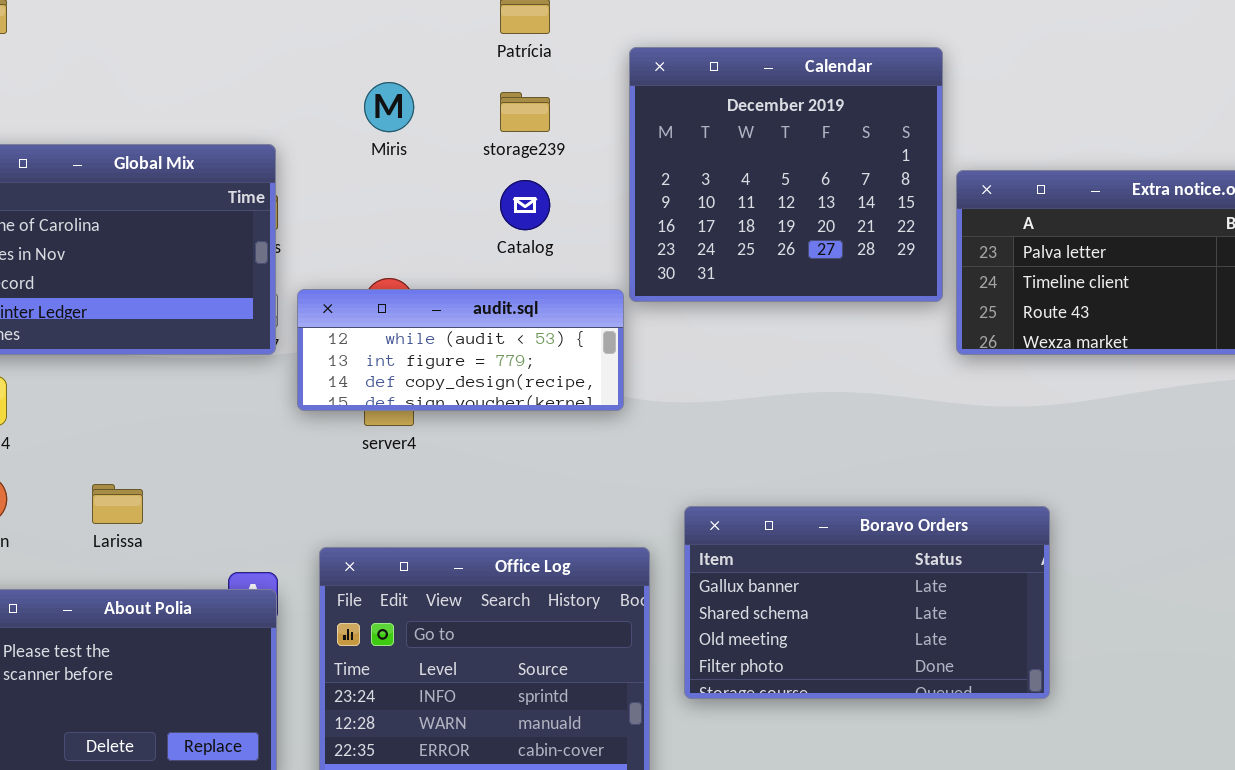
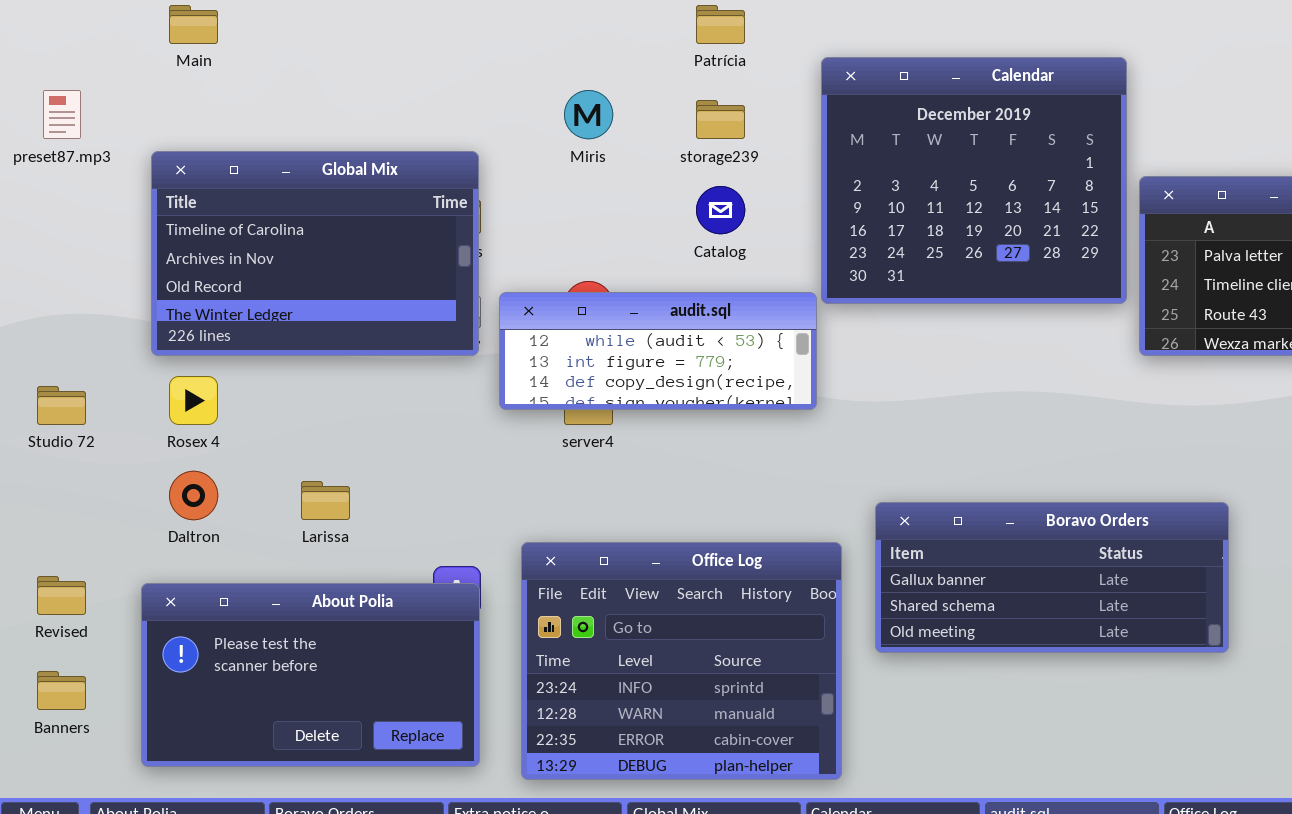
Boravo Orders: [684,506,1050,699] -> [875,502,1229,653], resized

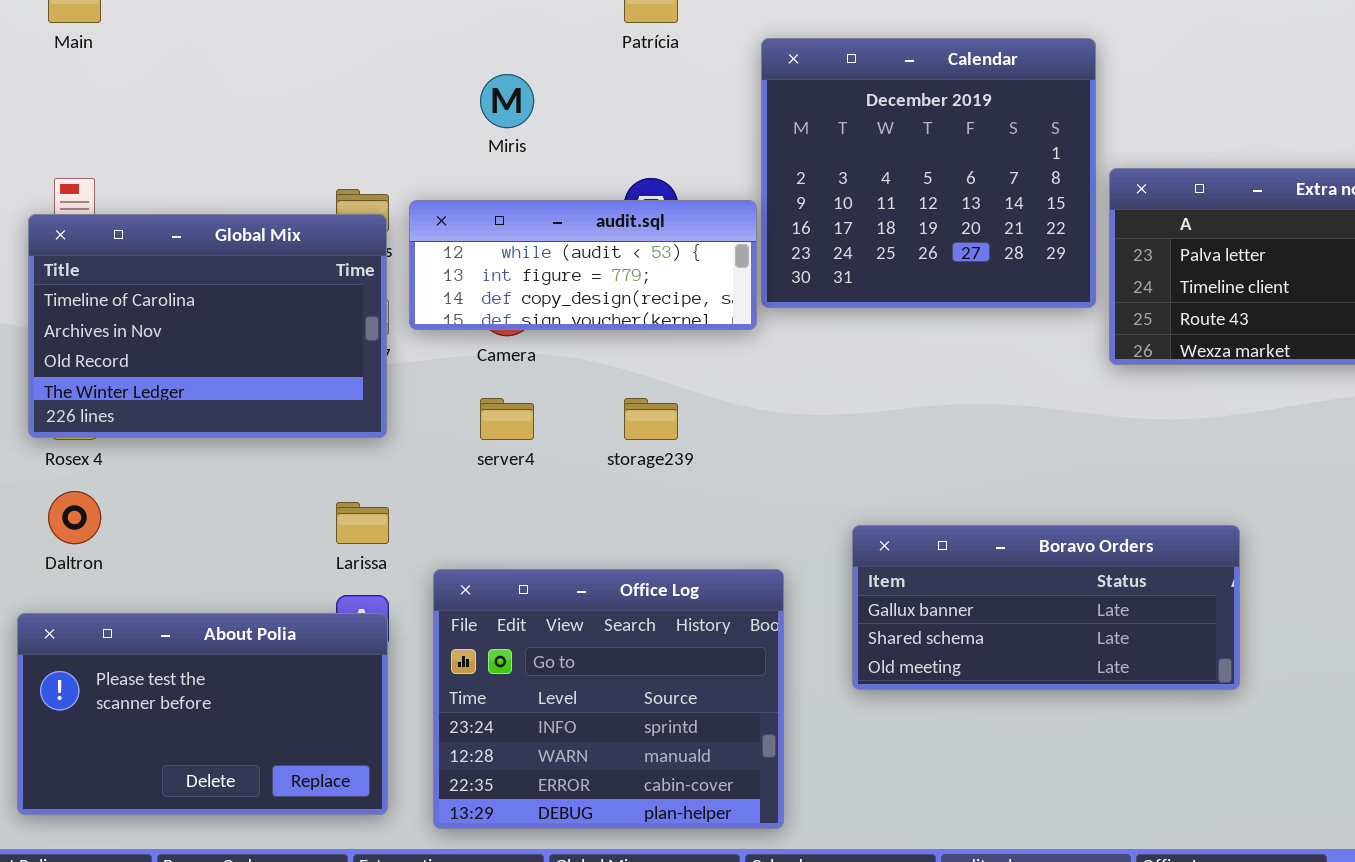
storage239: [696,100,745,139] -> [624,398,678,440], moved
Global Mix: [151,151,479,356] -> [28,214,387,438], moved
audit.sql: [499,292,817,410] -> [409,200,757,330], moved
Larissa: [301,481,350,520] -> [336,502,389,544], moved
Boravo Orders: [875,502,1229,653] -> [852,525,1240,690], moved

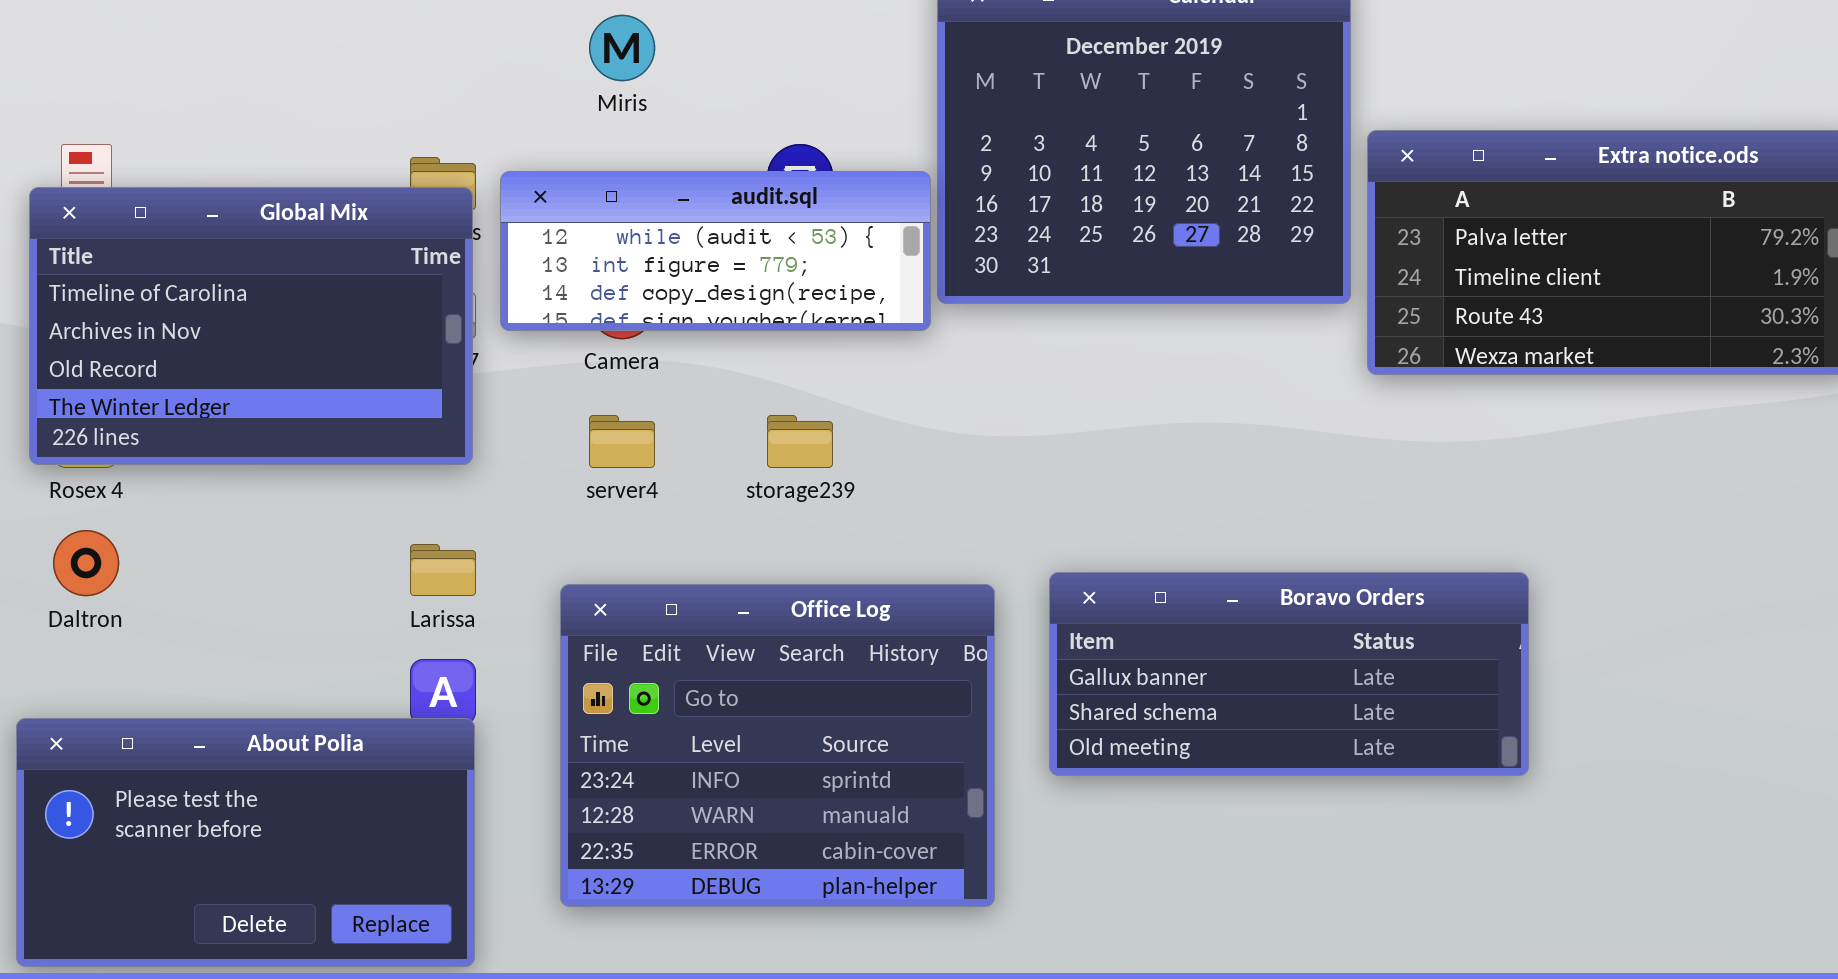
Office Log: [433,569,784,829] -> [560,584,995,907], moved
About Polia: [17,613,388,815] -> [16,718,475,967], moved

